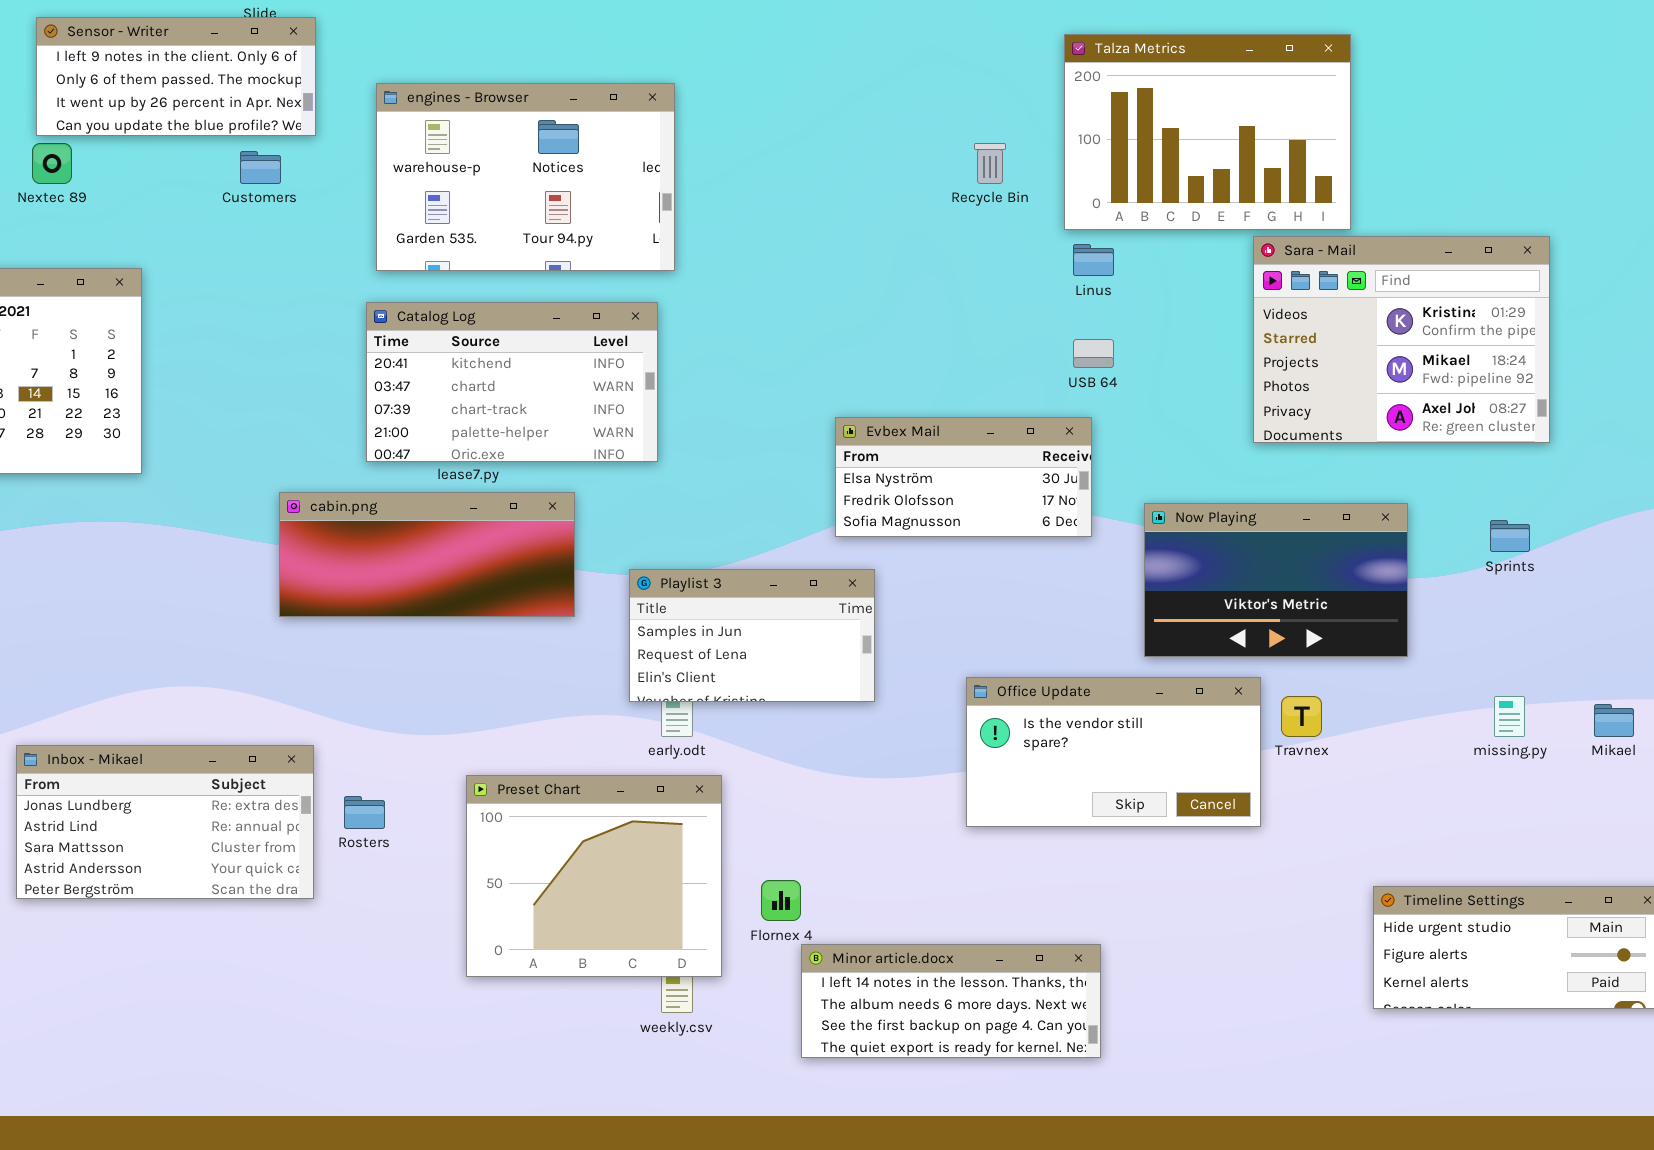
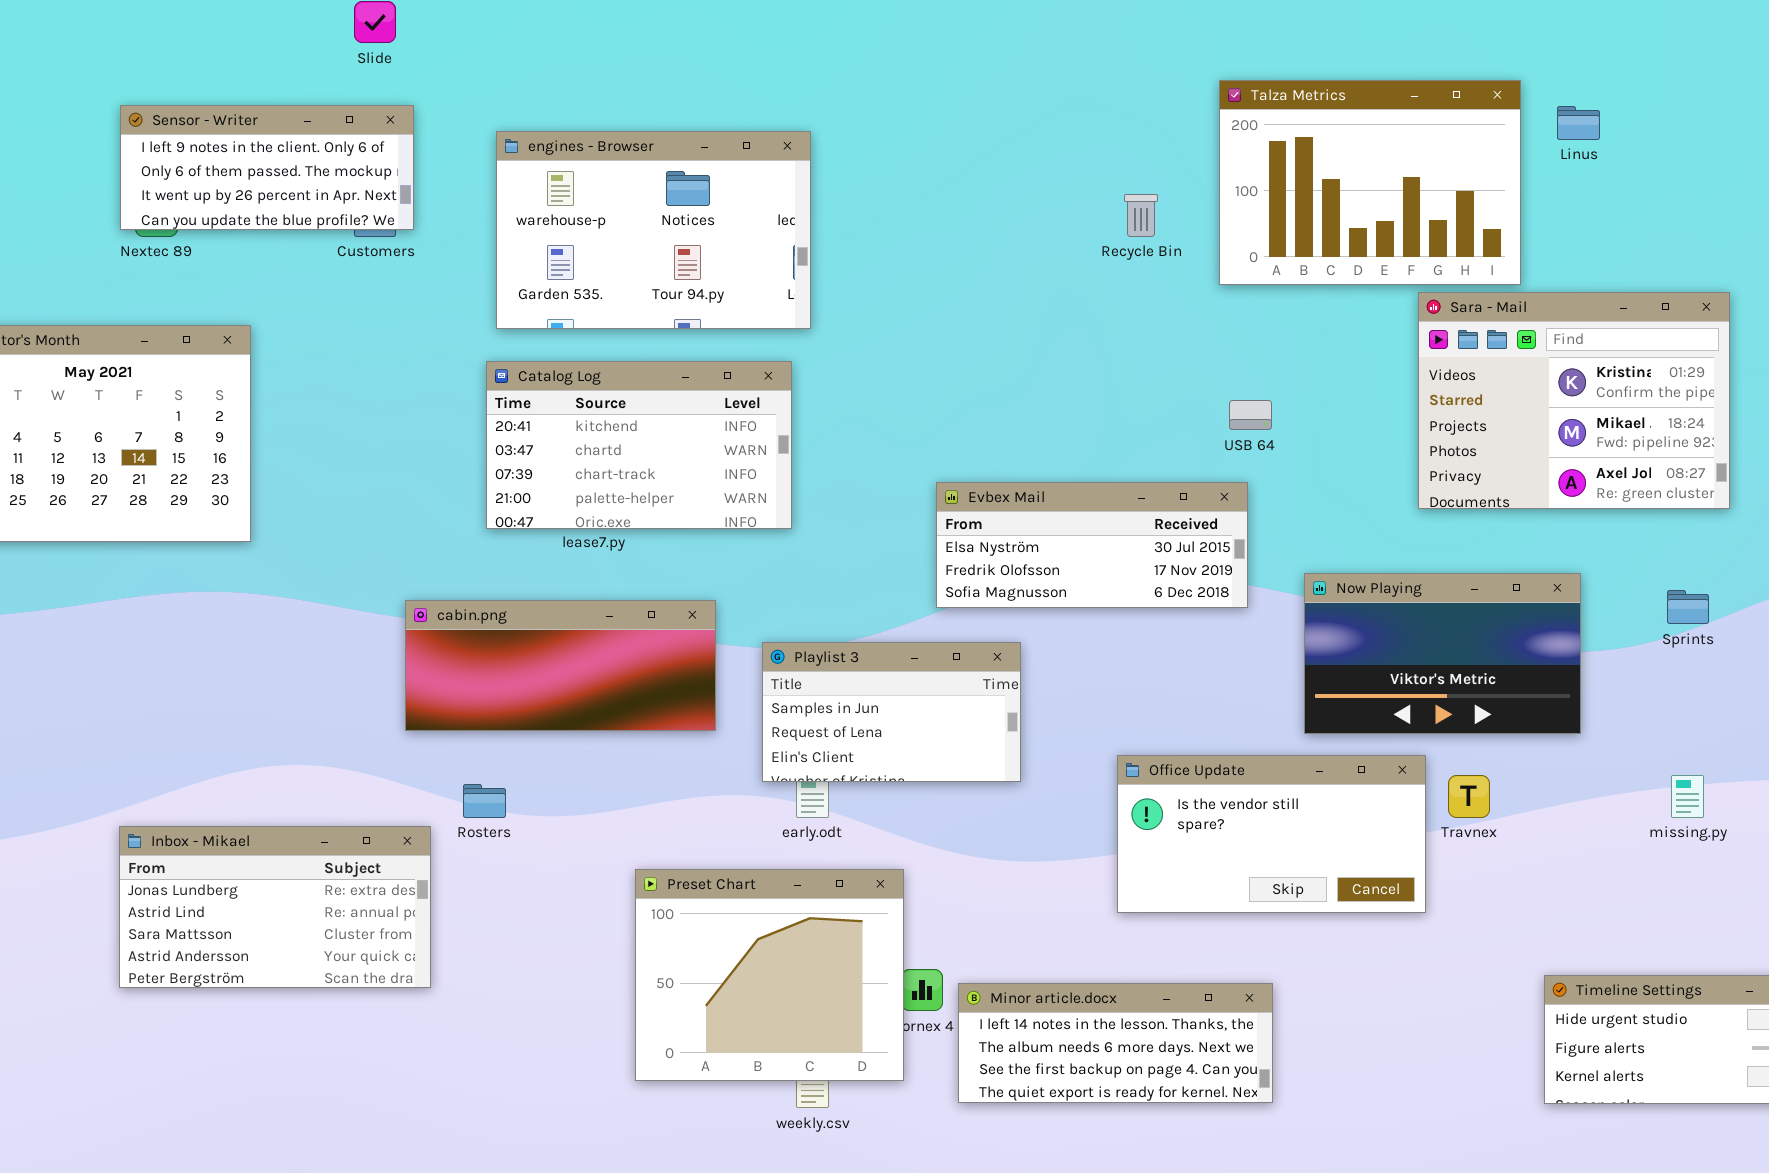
Sensor - Writer: [36,17,316,136] -> [120,105,414,230], moved
Linus: [1073,244,1114,276] -> [1557,106,1600,140], moved
Evbex Mail: [835,417,1092,537] -> [936,482,1248,608], resized
cabin.png: [279,492,575,617] -> [405,600,716,731], moved
Preset Chart: [466,775,722,977] -> [635,869,904,1081], moved
Rosters: [344,796,385,829] -> [463,784,506,818], moved
Minor article.docx: [801,944,1101,1058] -> [958,983,1273,1103], moved

